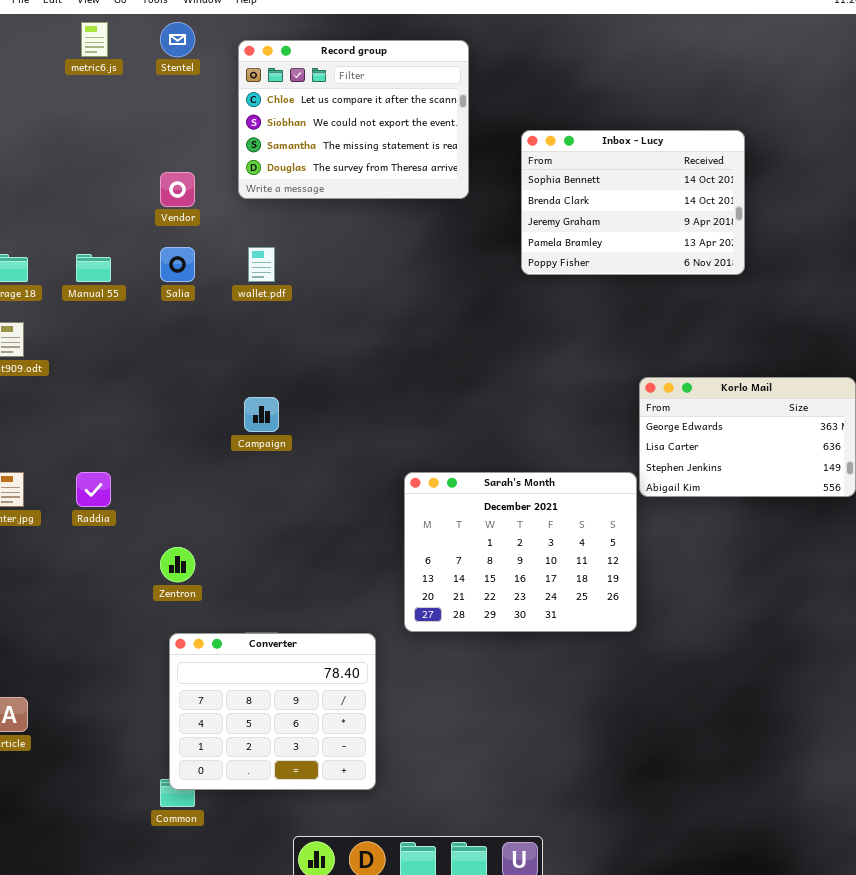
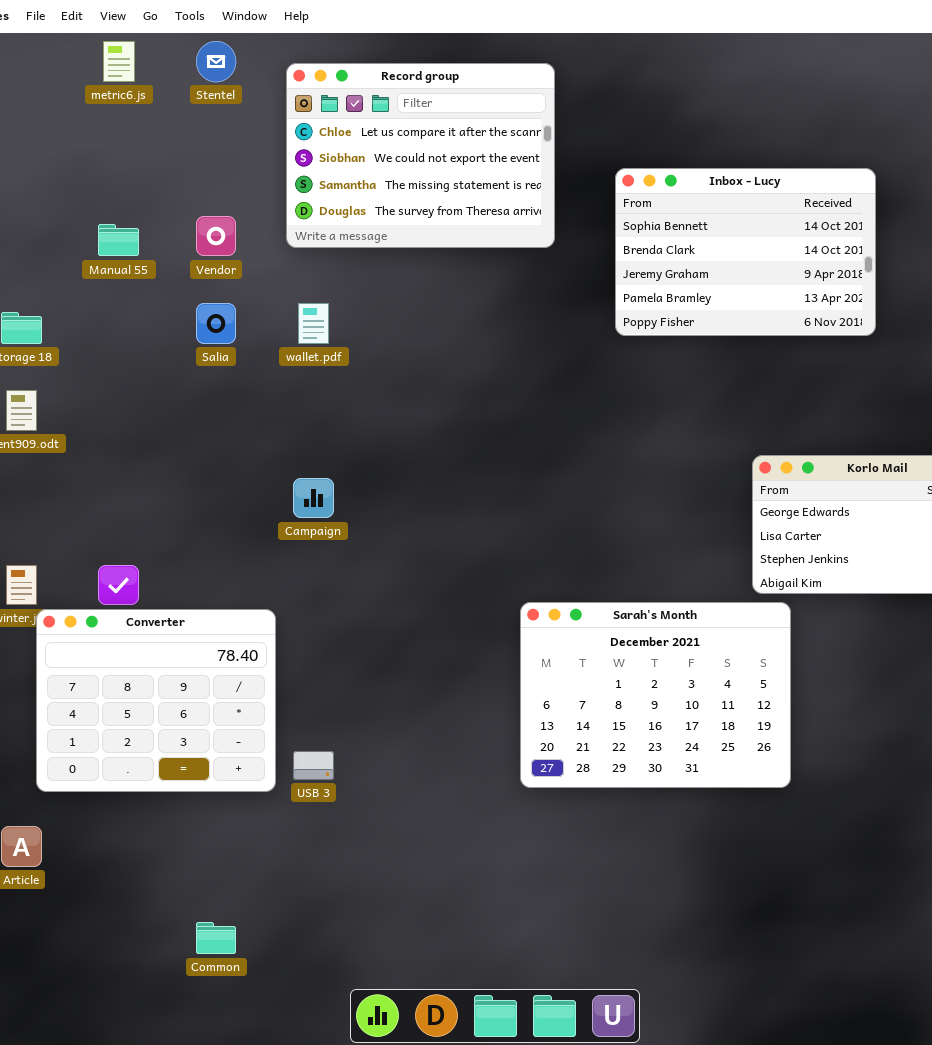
Manual 55: [76,254,111,282] -> [98,224,139,256], moved
Sarah's Month: [404,472,637,632] -> [520,602,791,788], moved
Converter: [169,633,376,790] -> [36,609,276,792], moved

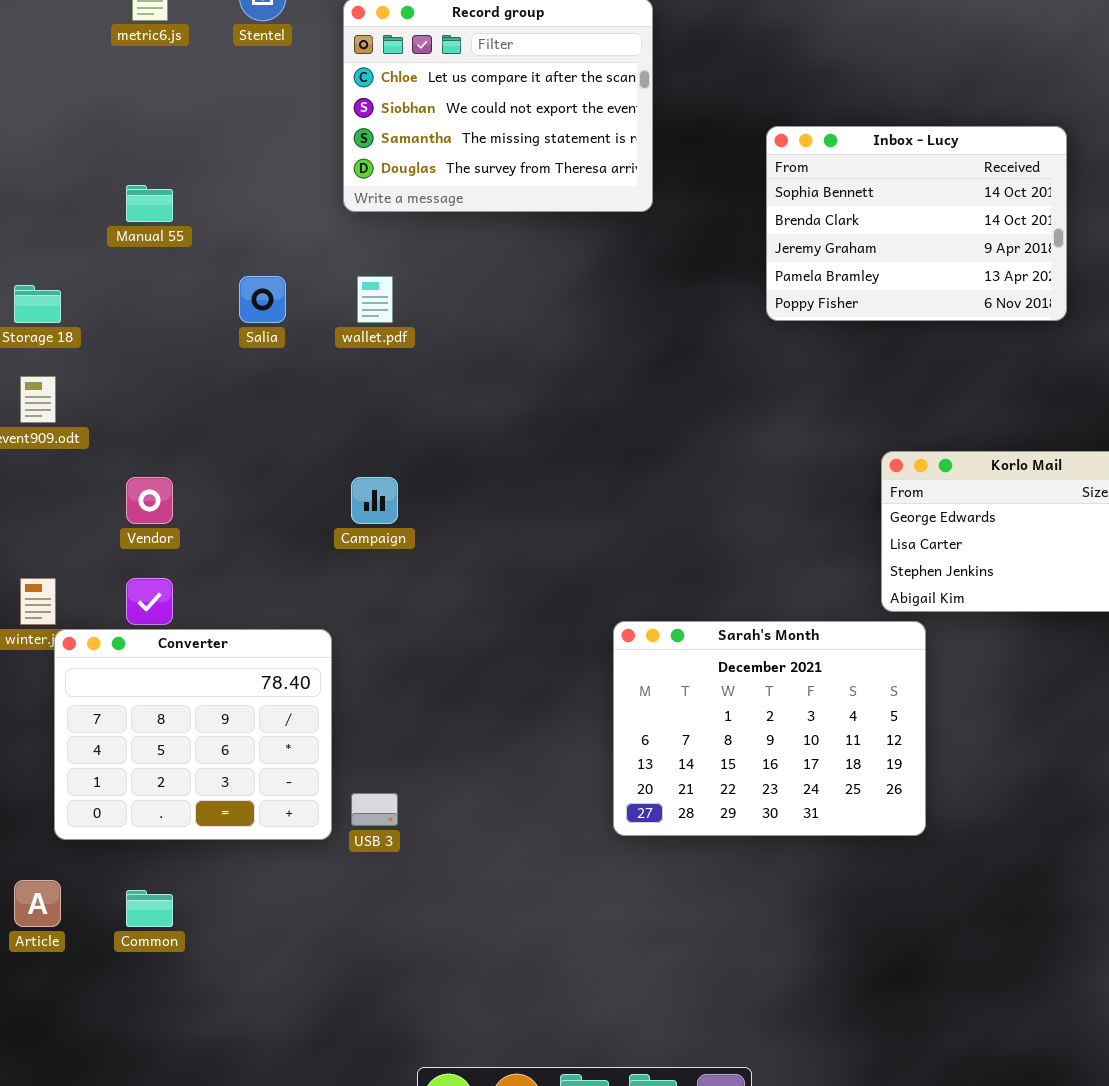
Inbox - Lucy: [615,168,876,336] -> [766,126,1067,321], moved
Vendor: [196,216,236,256] -> [126,477,173,524], moved
Common: [196,922,236,954] -> [126,890,173,927], moved

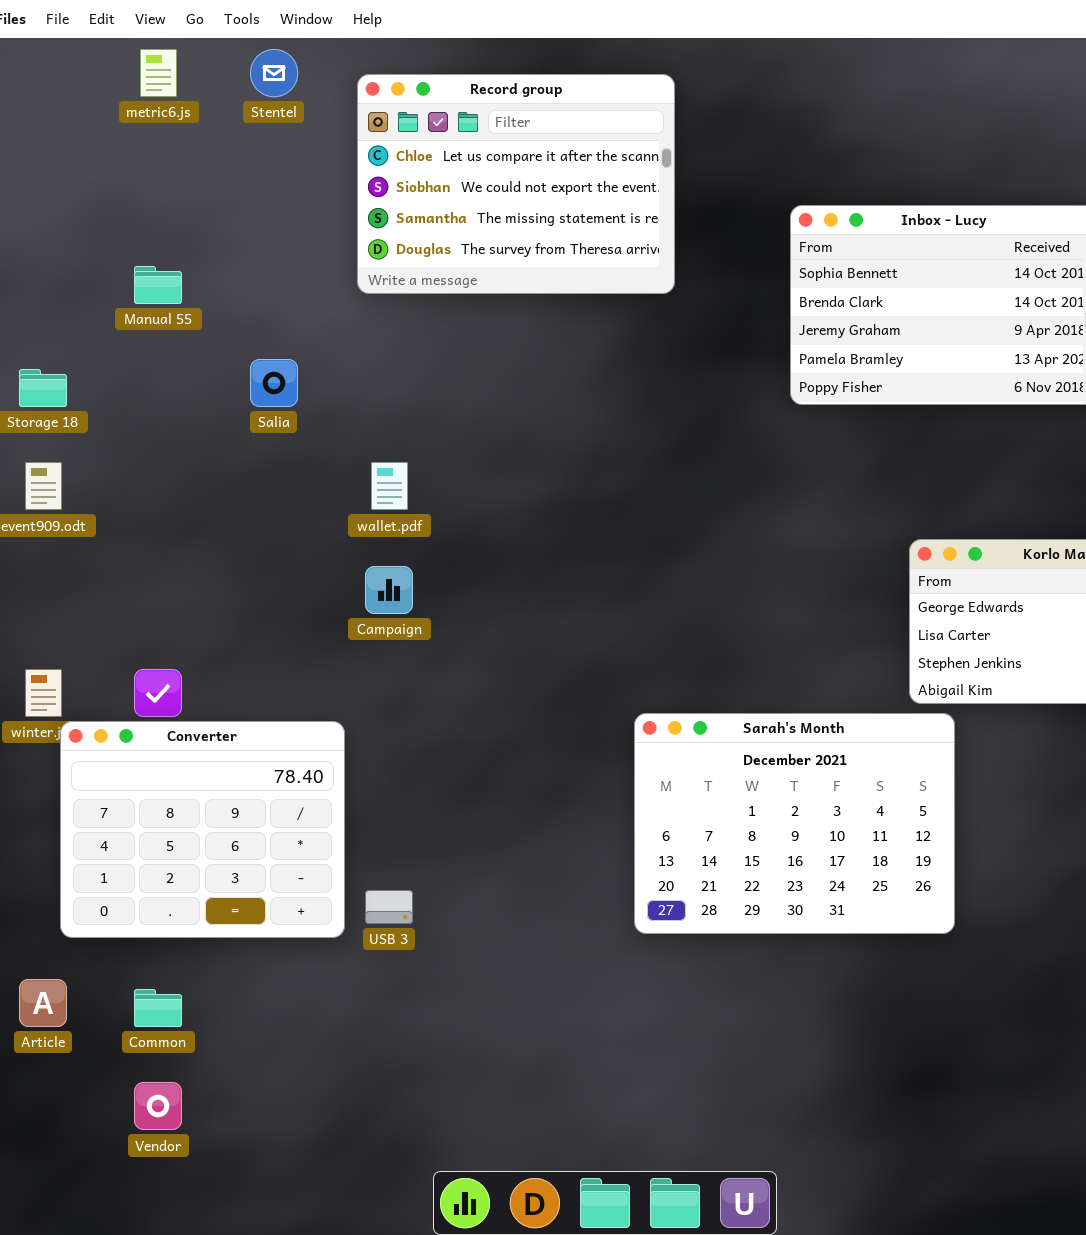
wallet.pdf: [357,276,393,323] -> [371,462,408,510], moved
Vendor: [126,477,173,524] -> [134,1082,182,1130], moved

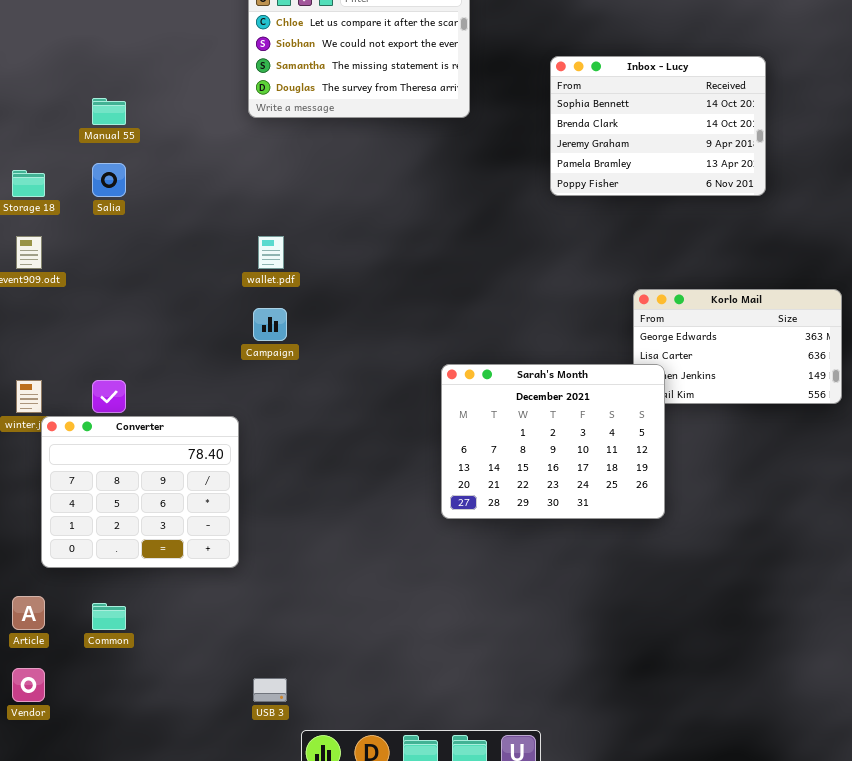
Salia: [250,359,298,407] -> [92,163,126,197], moved
Sarah's Month: [634,713,955,934] -> [441,364,665,519], moved
USB 3: [365,890,413,924] -> [253,678,287,702], moved
Vendor: [134,1082,182,1130] -> [12,668,45,702], moved

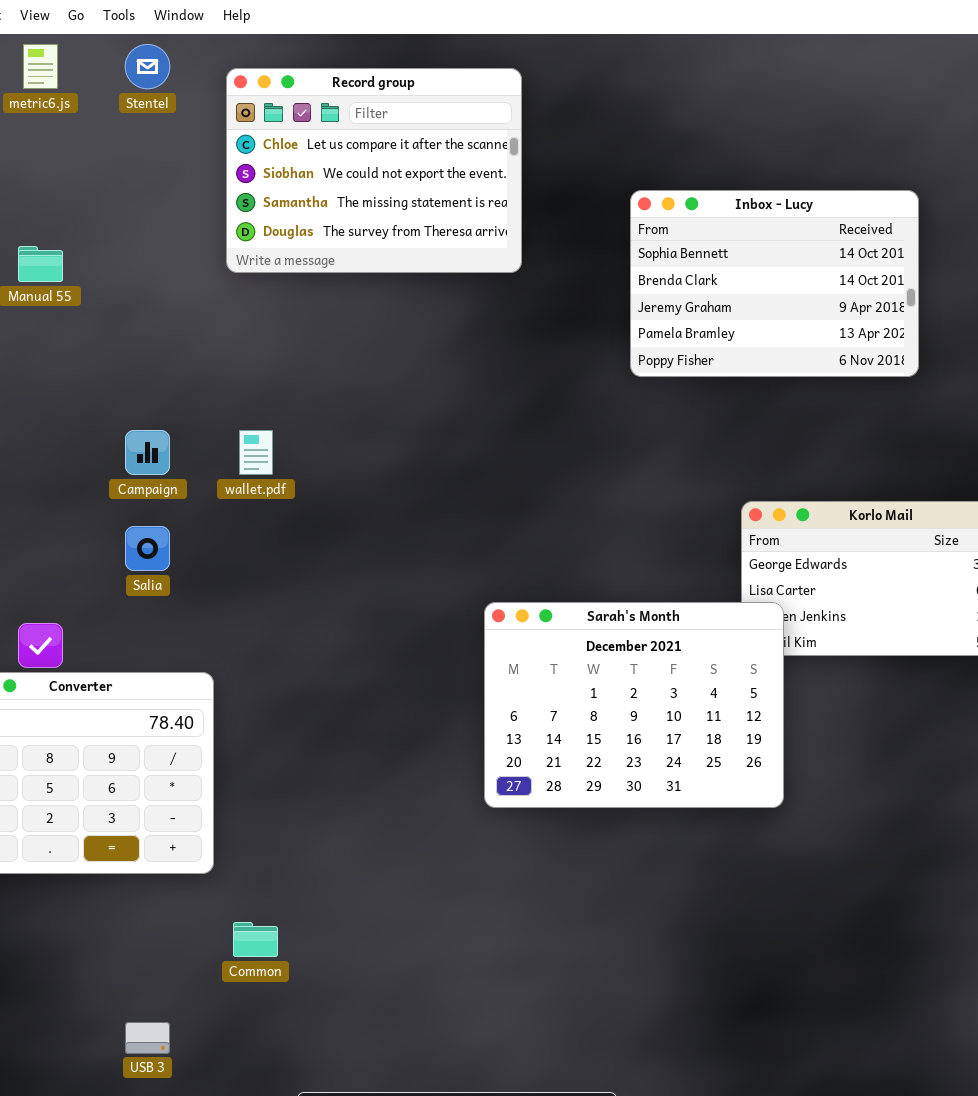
Salia: [92,163,126,197] -> [125,526,170,571], moved
Campaign: [253,308,287,341] -> [125,430,170,475], moved
Common: [92,603,126,630] -> [233,922,278,957], moved
USB 3: [253,678,287,702] -> [125,1022,170,1054], moved

